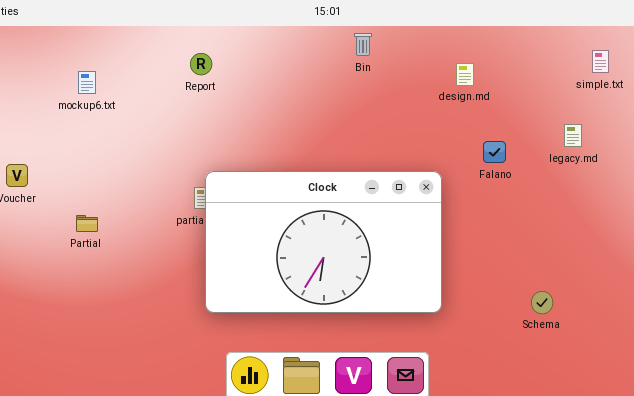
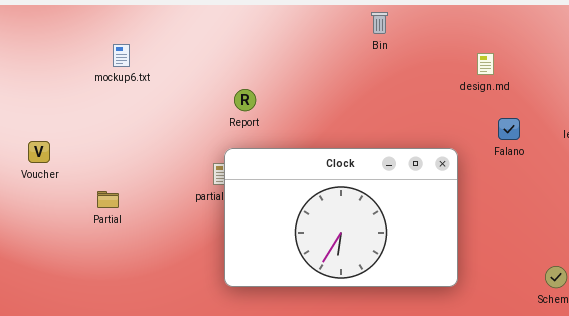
Report: [190,53,212,75] -> [234,89,256,111], moved
design.md: [456,63,474,86] -> [477,53,494,75], moved
mockup6.txt: [78,71,96,94] -> [113,44,130,67], moved

